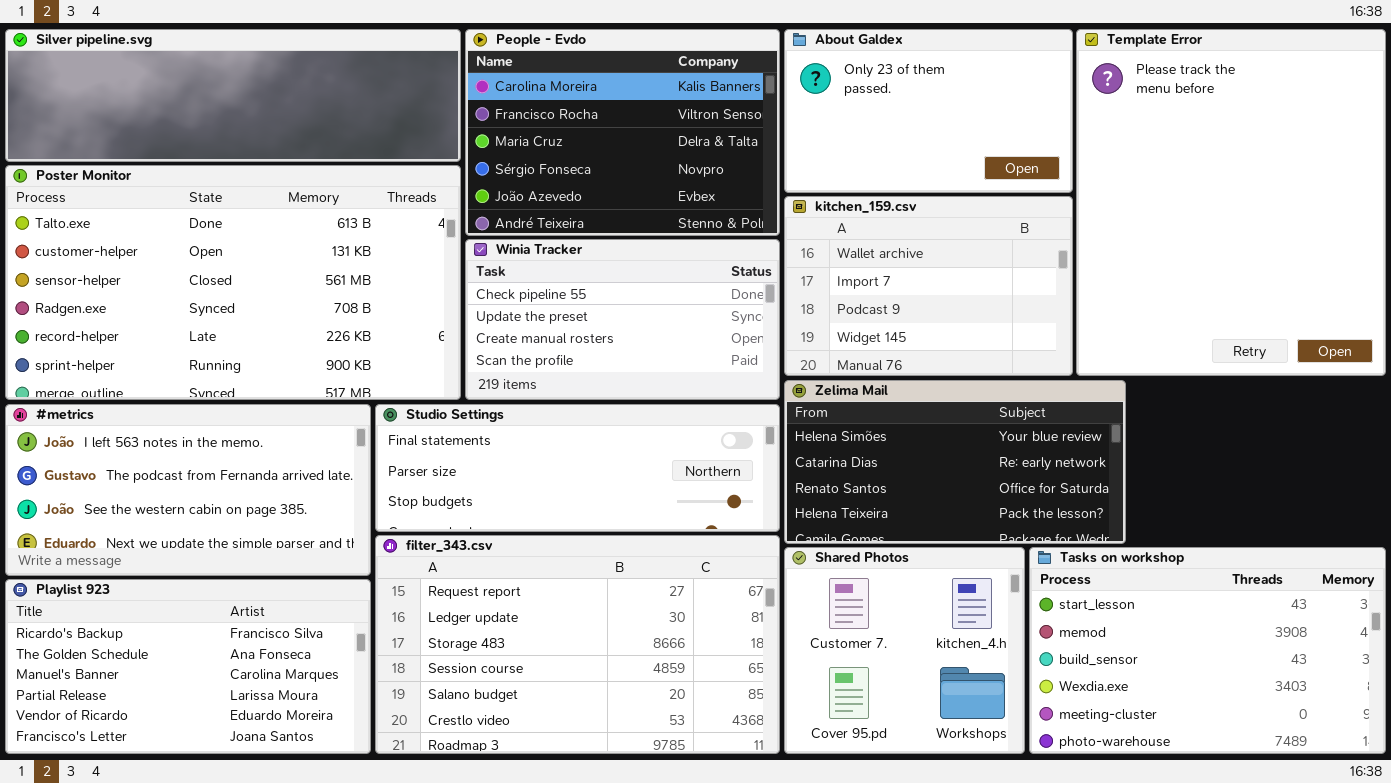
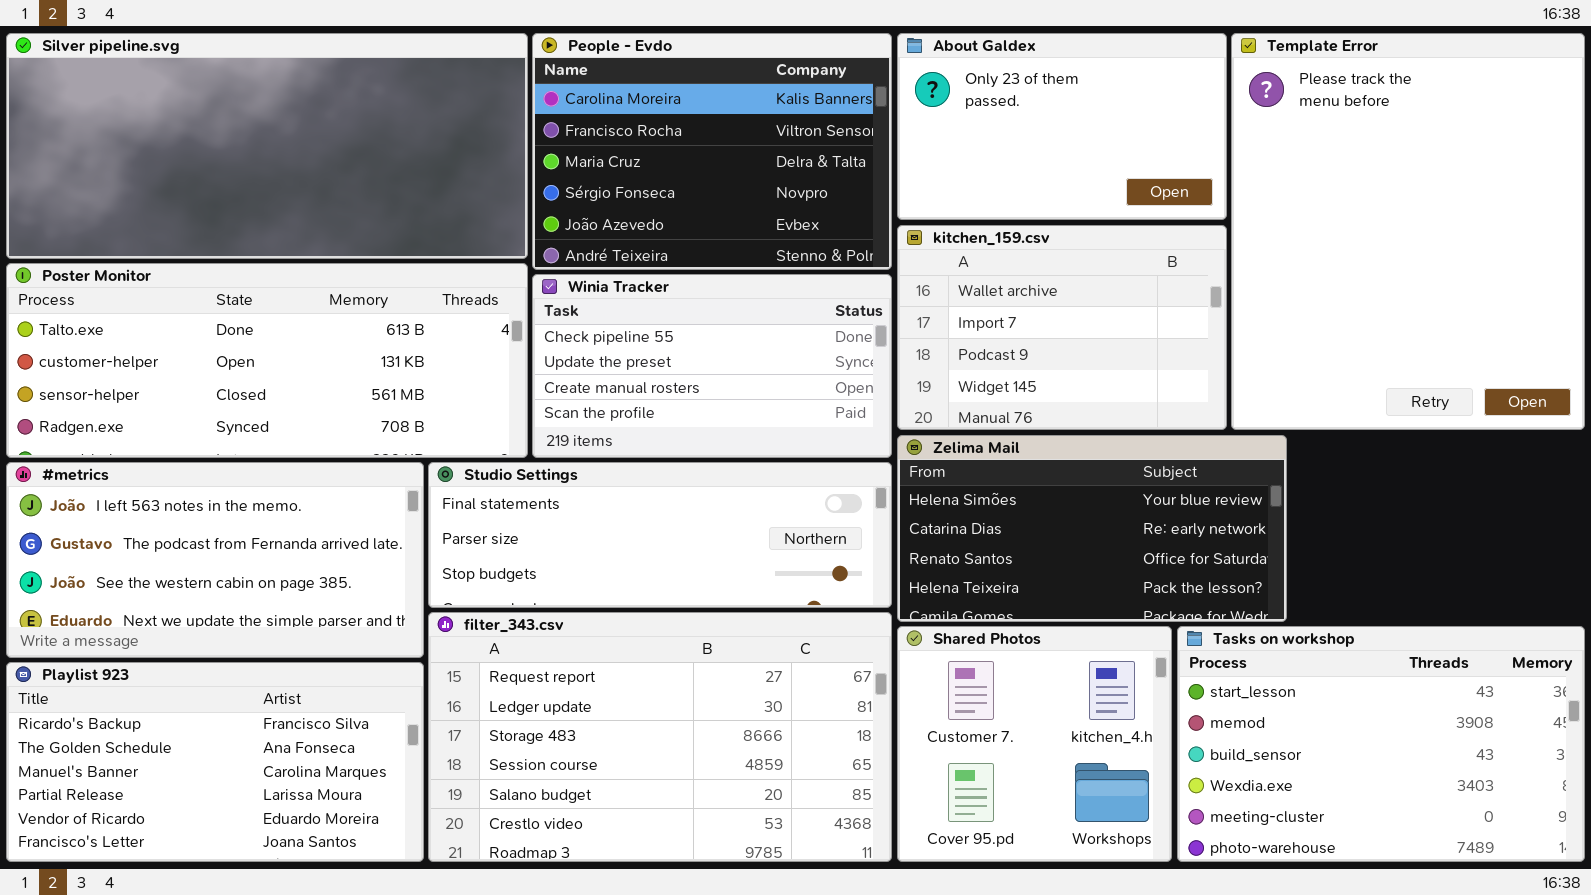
Silver pipeline.svg: [5,29,461,162] -> [6,33,528,259], resized
Poster Monitor: [5,165,461,400] -> [6,263,528,458], resized

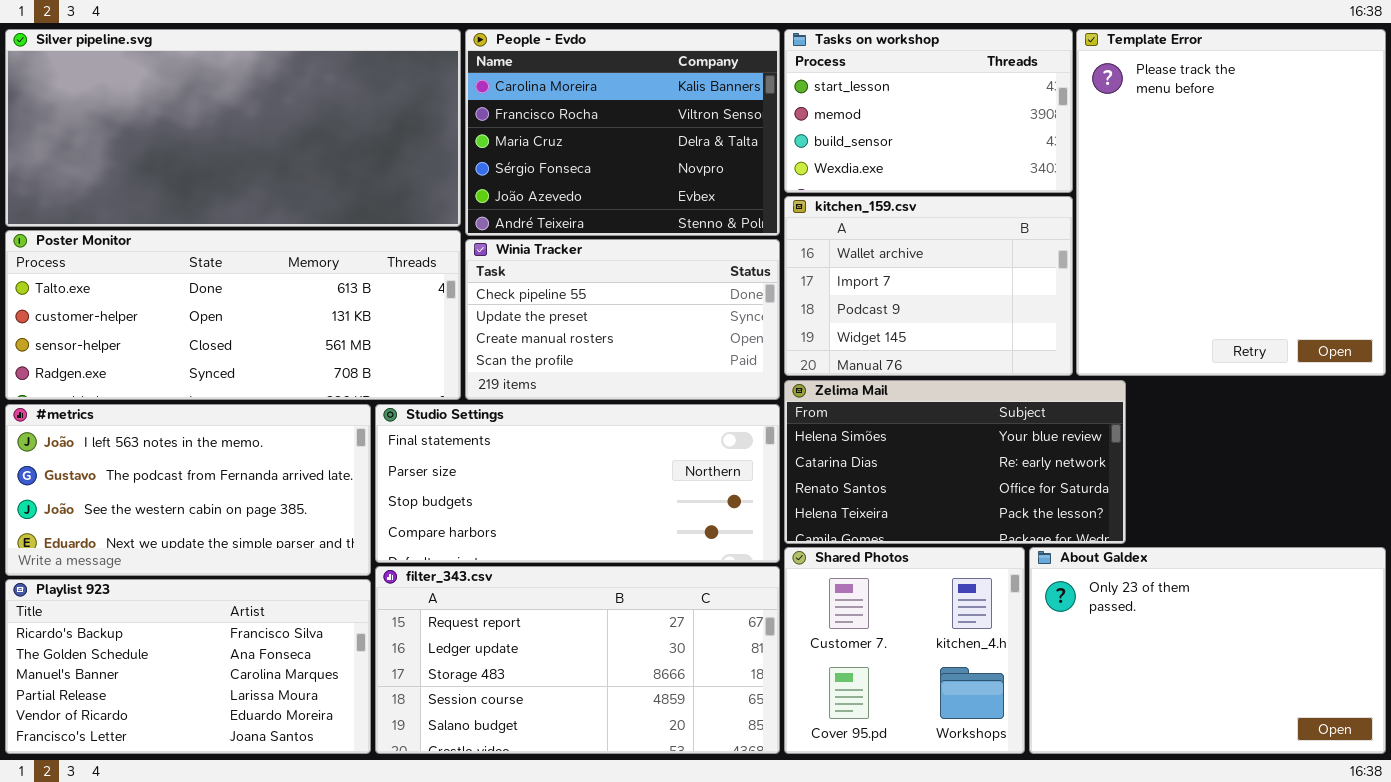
About Galdex: [897,33,1227,220] -> [1029,547,1386,754], moved, resized
Studio Settings: [428,462,892,608] -> [375,404,780,563], resized
filter_343.csv: [428,612,892,862] -> [375,566,780,754], resized
Tasks on workshop: [1177,626,1585,862] -> [784,29,1073,193], moved, resized

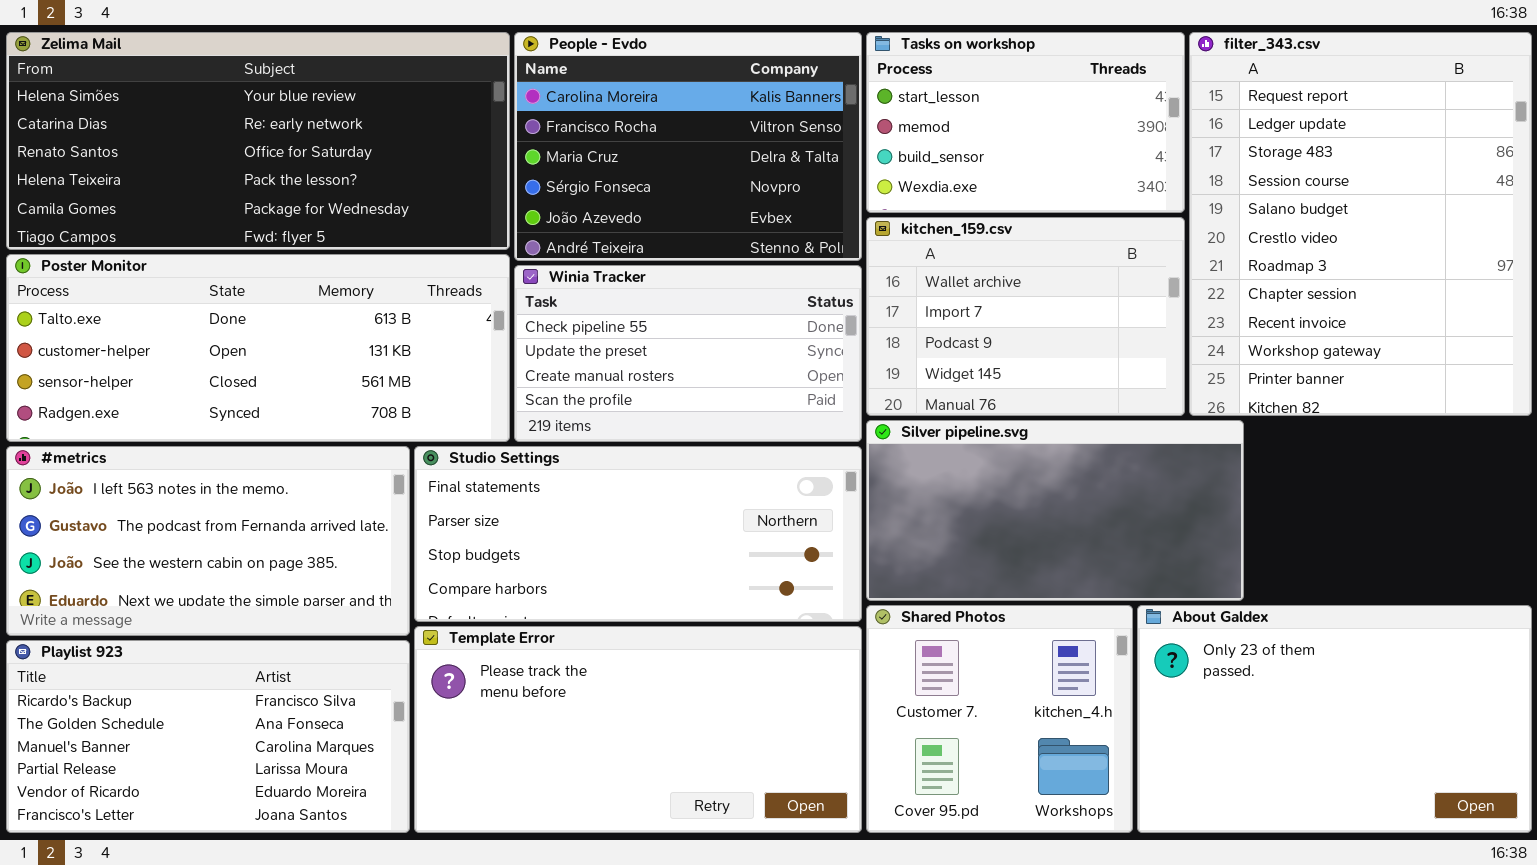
Silver pipeline.svg: [5,29,461,227] -> [866,420,1244,601], moved, resized
Template Error: [1076,29,1386,376] -> [414,626,862,833], moved, resized
Zelima Mail: [784,380,1126,544] -> [6,32,510,250], moved, resized
filter_343.csv: [375,566,780,754] -> [1189,32,1532,416], moved, resized

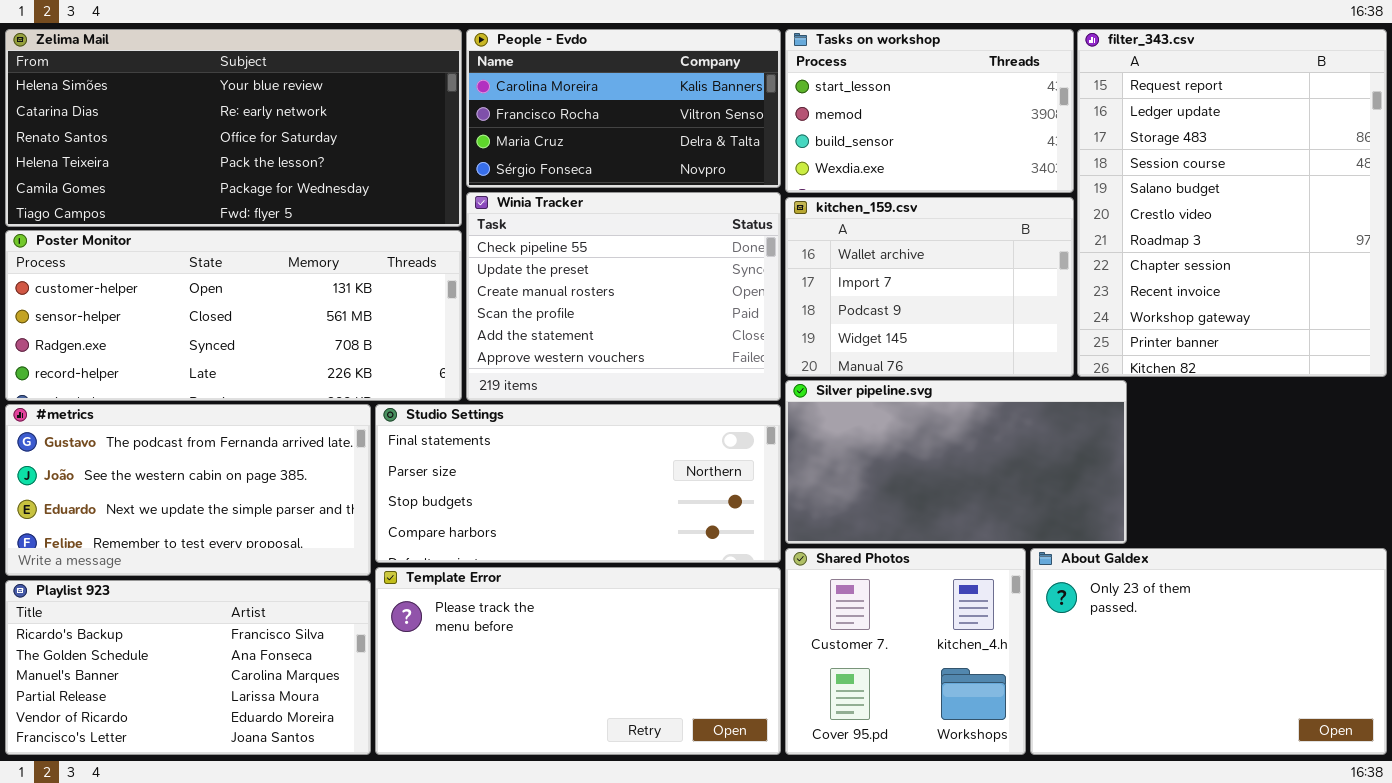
People - Evdo: [514,32,862,261] -> [466,29,781,188], resized
Poster Monitor: [6,254,510,442] -> [5,230,462,401], scrolled down 1 row
Winia Tracker: [514,265,862,442] -> [466,192,781,401], resized
#metrics: [6,446,410,636] -> [5,404,371,576], scrolled down 1 row

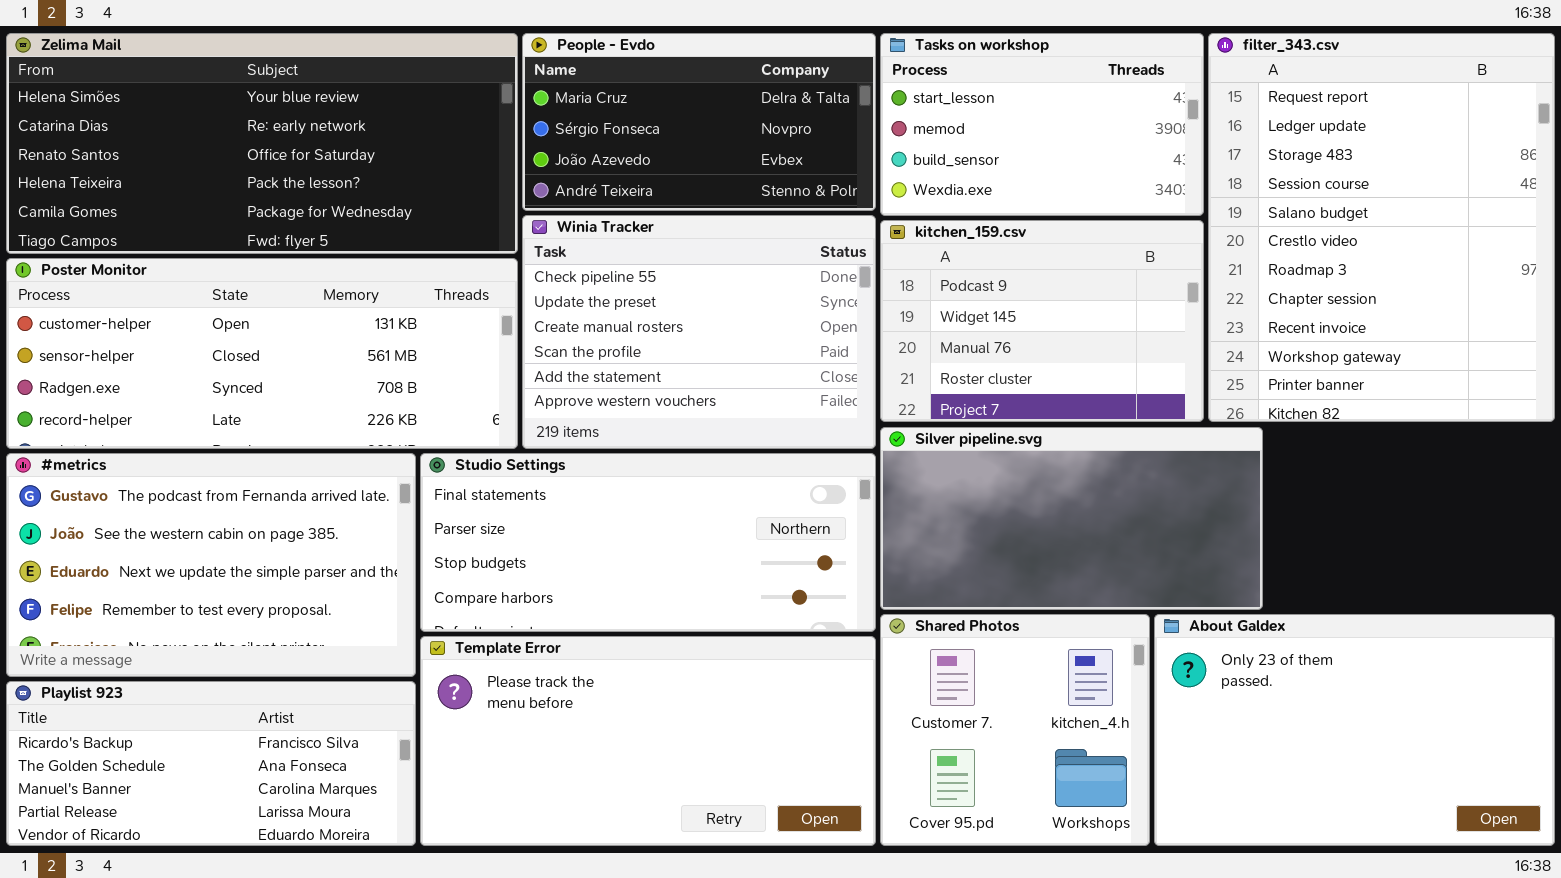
People - Evdo: [466,29,781,188] -> [522,33,876,211], scrolled down 2 rows
kitchen_159.csv: [785,197,1074,377] -> [880,220,1204,422], scrolled down 2 rows
#metrics: [5,404,371,576] -> [6,453,416,677], resized
Playlist 923: [5,580,371,755] -> [6,681,416,846], resized

